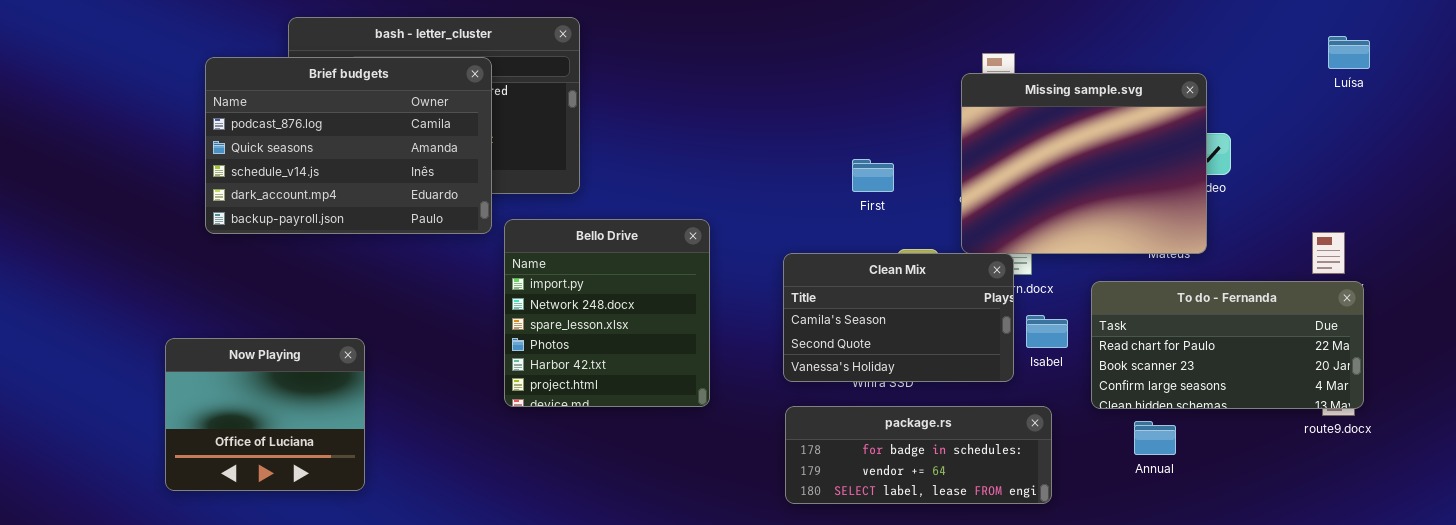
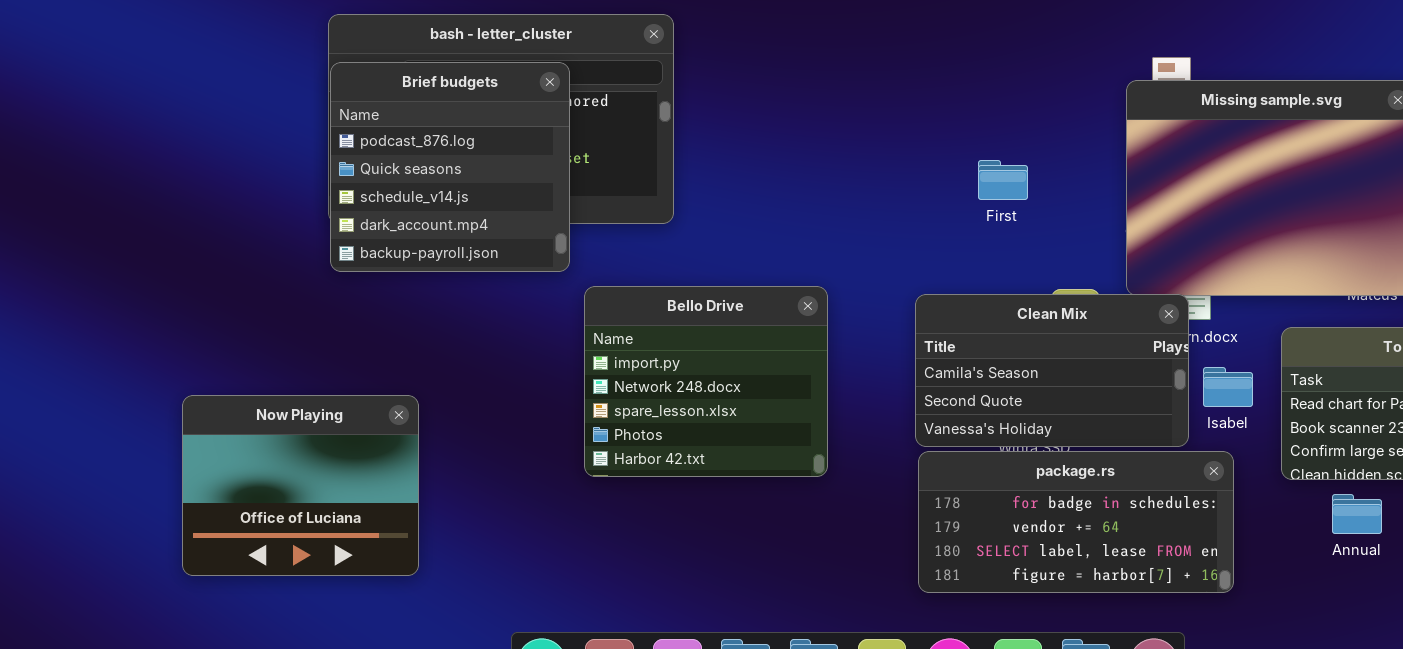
Brief budgets: [205,57,492,234] -> [330,62,570,272], resized
First: [852,159,894,192] -> [978,160,1028,200], moved
Bello Drive: [504,219,710,407] -> [584,286,828,477], resized
package.rs: [785,406,1052,504] -> [918,451,1234,593], resized

